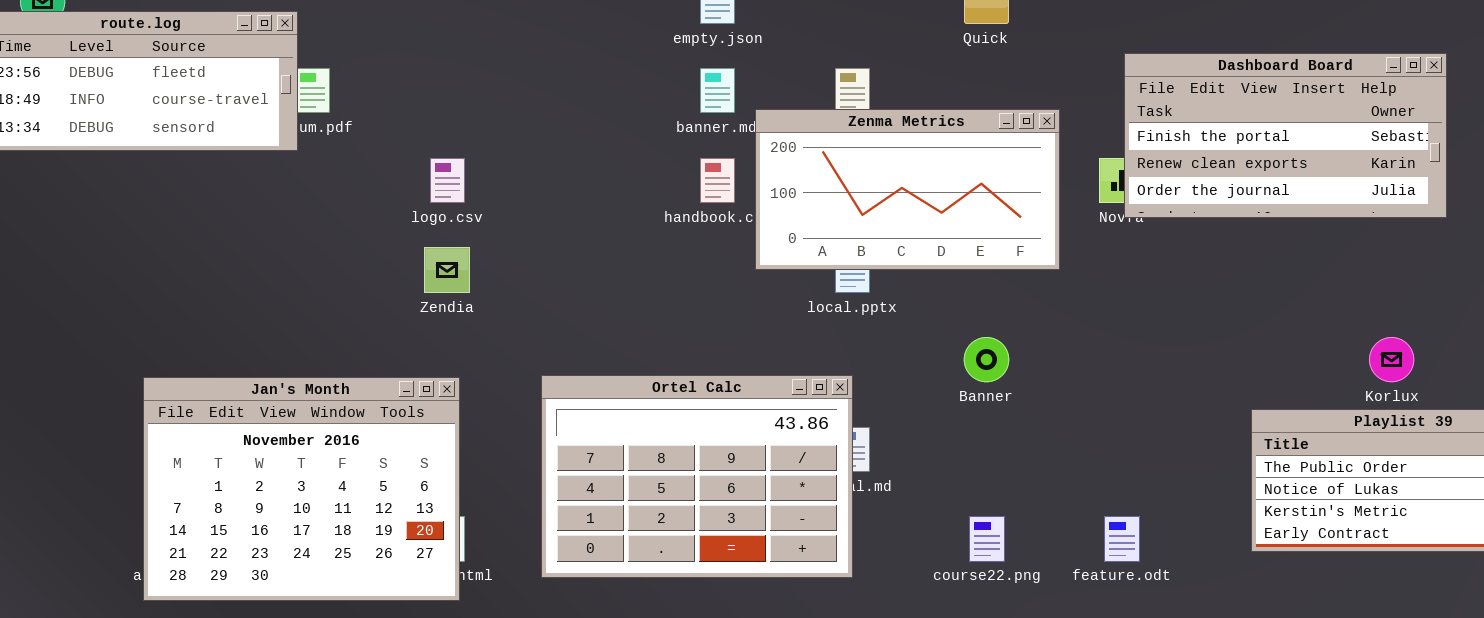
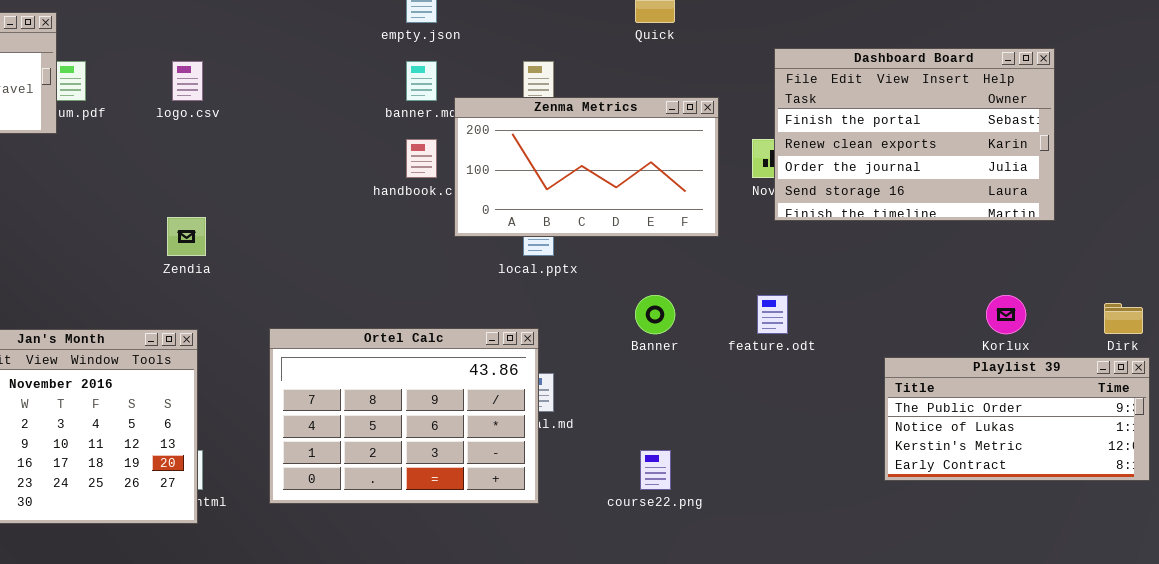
Dashboard Board: [1124,53,1447,218] -> [774,48,1055,221], resized
logo.csv: [430,158,465,203] -> [172,61,203,101], moved
feature.odt: [1104,516,1140,562] -> [757,295,788,334], moved

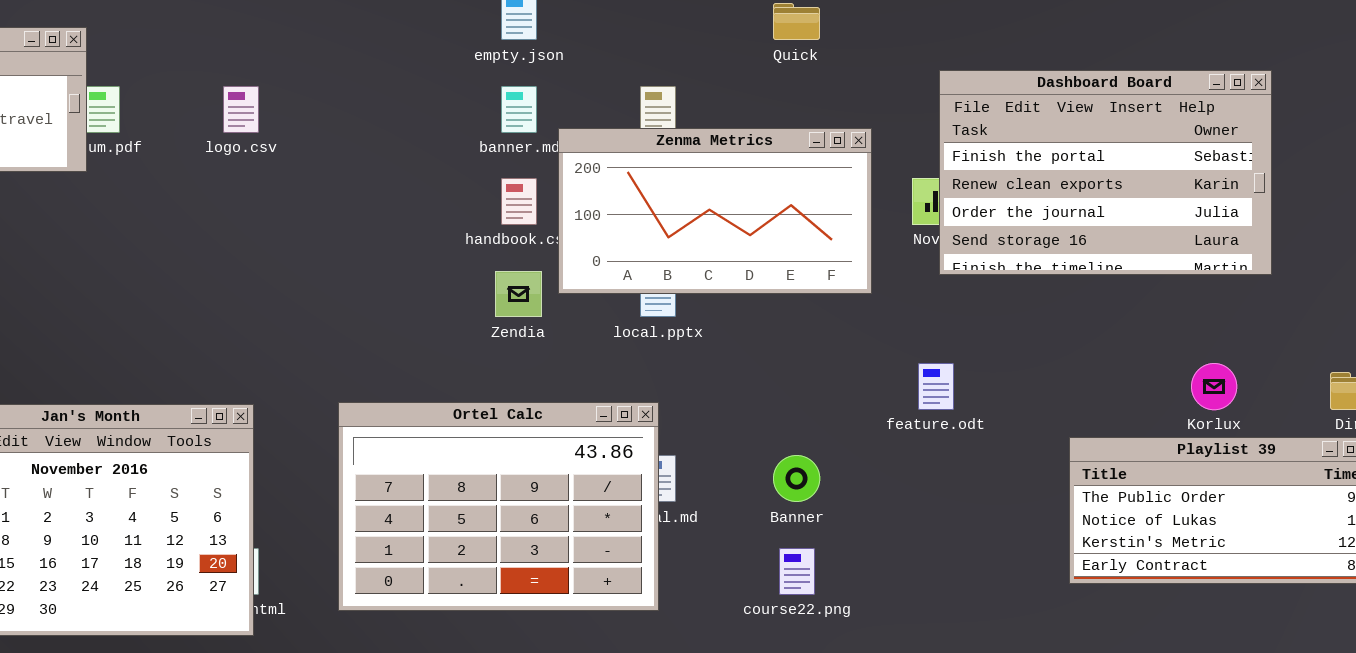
Zendia: [167,217,206,256] -> [495,271,542,317], moved
Banner: [635,295,675,334] -> [773,455,820,502], moved

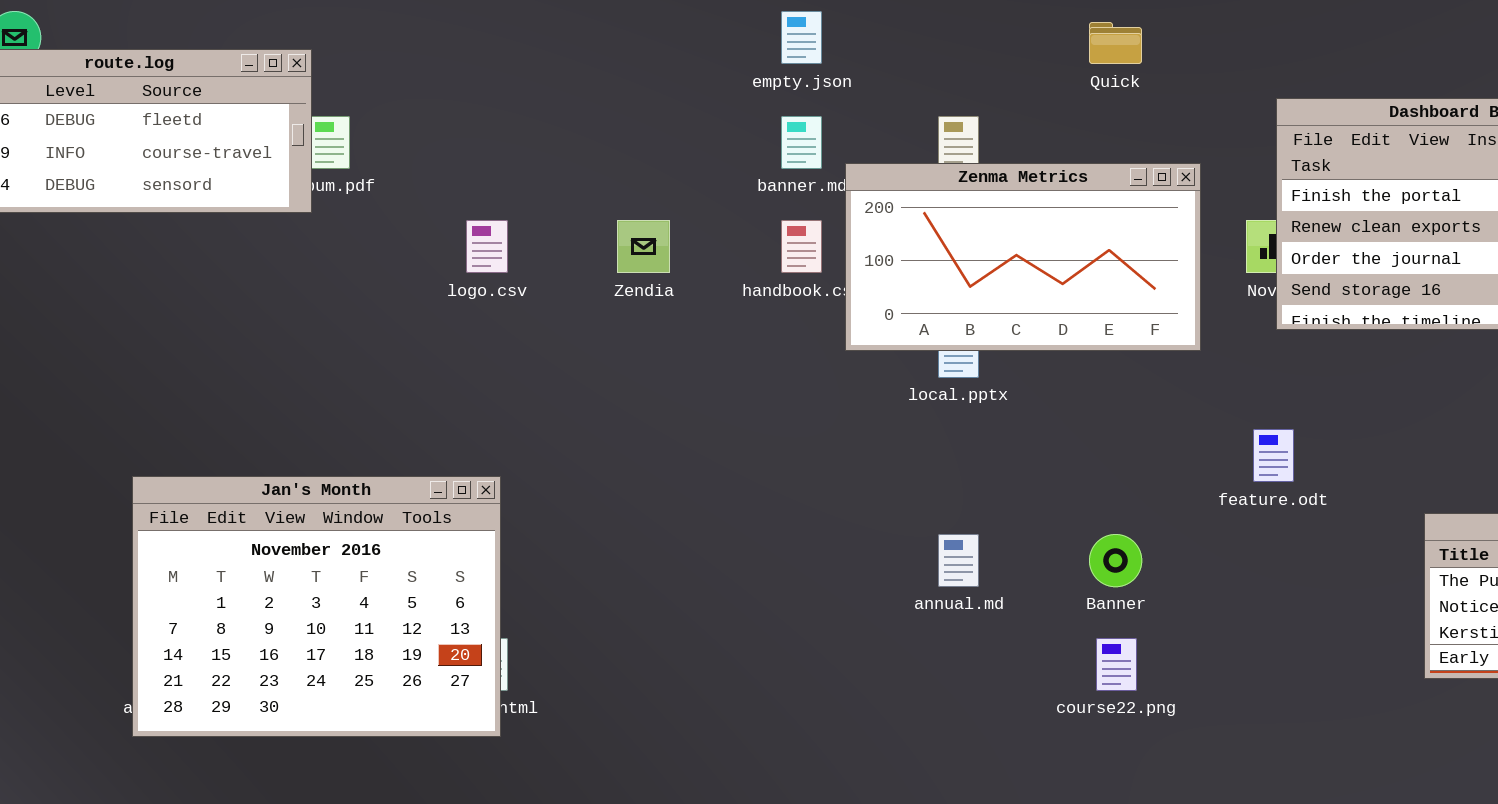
logo.csv: [223,86,259,133] -> [466,220,508,273], moved
Zendia: [495,271,542,317] -> [617,220,670,273], moved
Ortel Calc: [338,402,659,611] -> none, closed

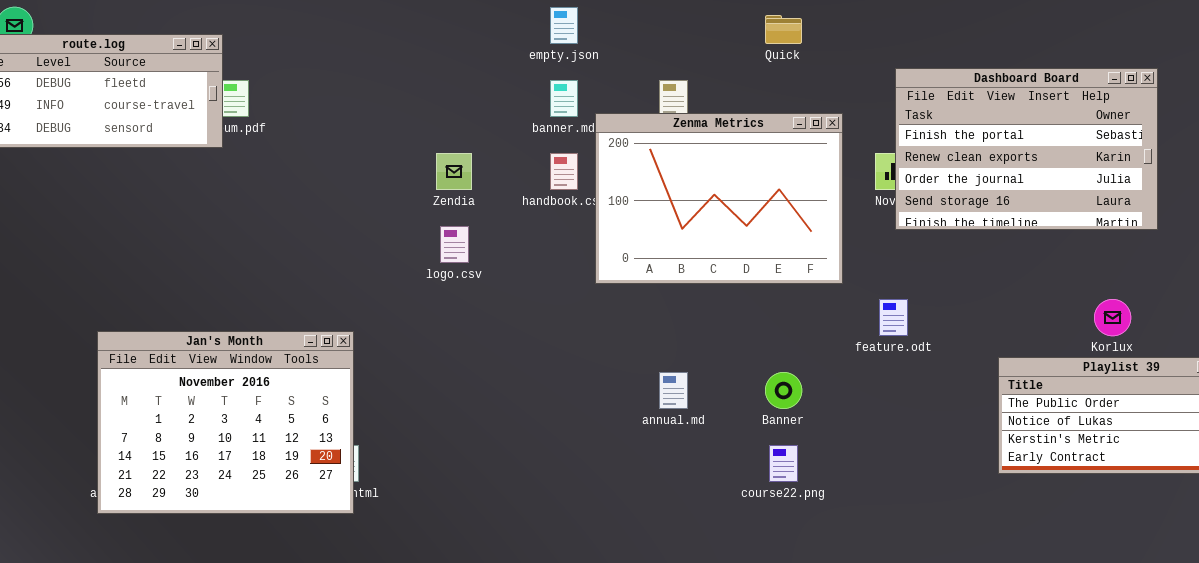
Zenma Metrics: [845,163,1201,351] -> [595,113,843,284], resized
logo.csv: [466,220,508,273] -> [440,226,469,263], moved

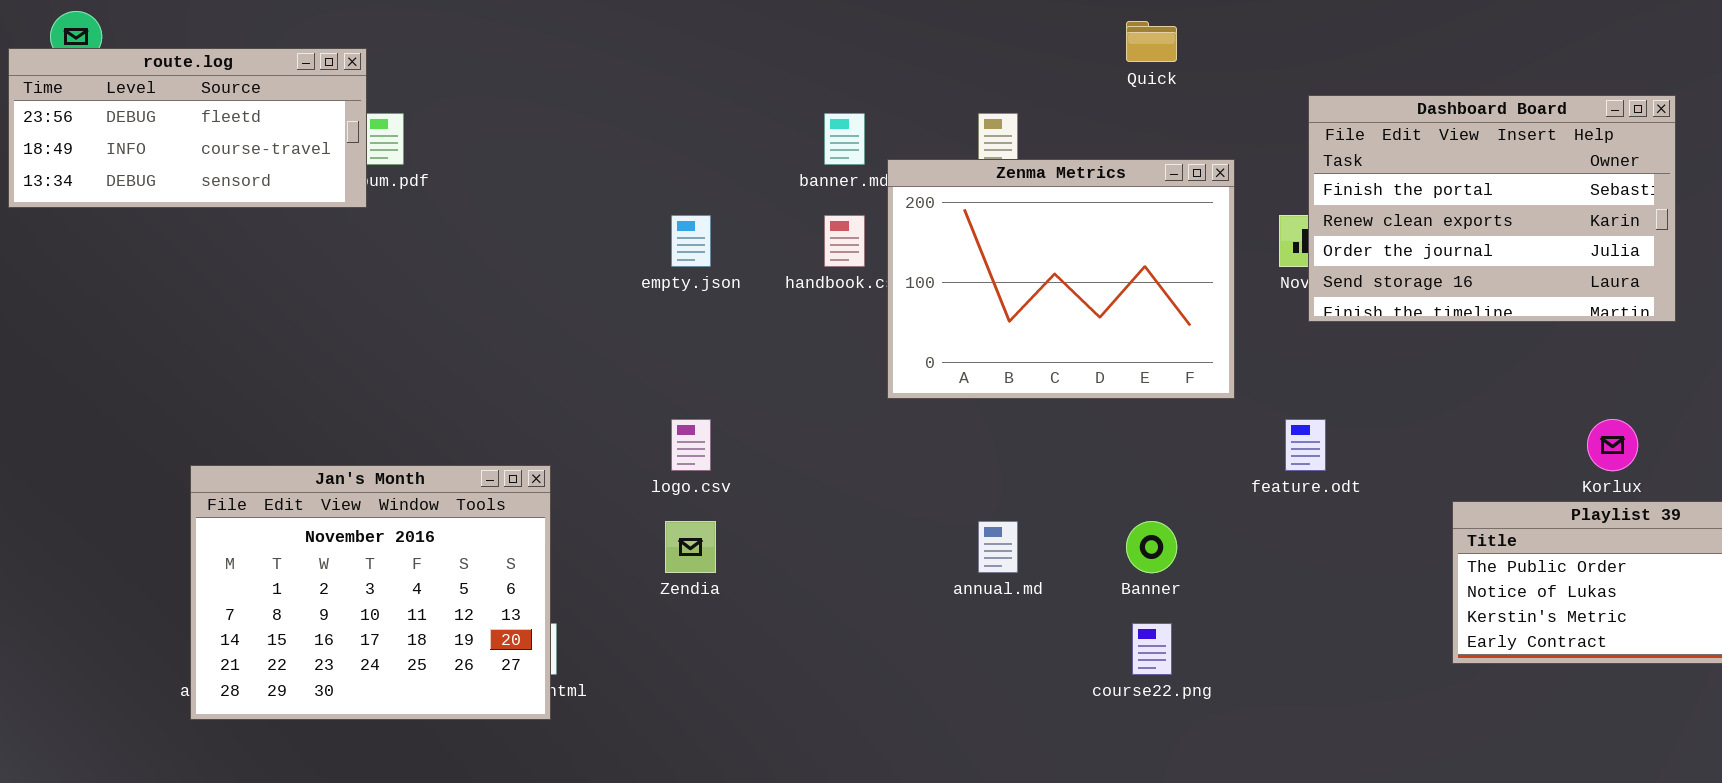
empty.json: [550,7,578,44] -> [671,215,711,267], moved
Zendia: [436,153,472,190] -> [665,521,716,573], moved
logo.csv: [440,226,469,263] -> [671,419,711,471], moved

